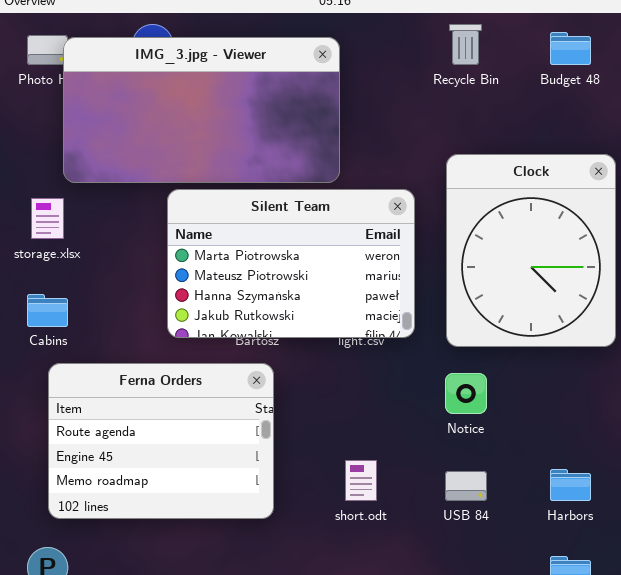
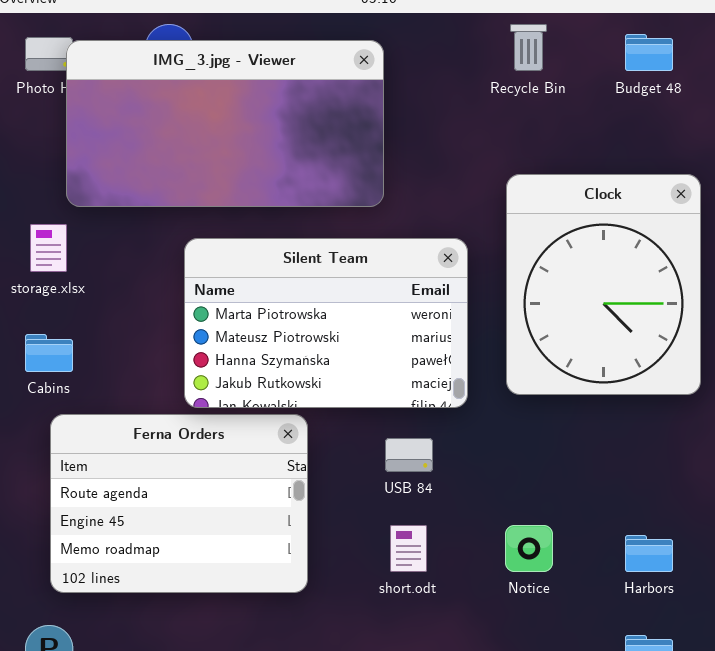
Silent Team: [167,189,415,338] -> [184,238,468,408], moved
Notice: [445,373,487,414] -> [505,525,553,572], moved
USB 84: [445,471,487,501] -> [385,438,433,472], moved

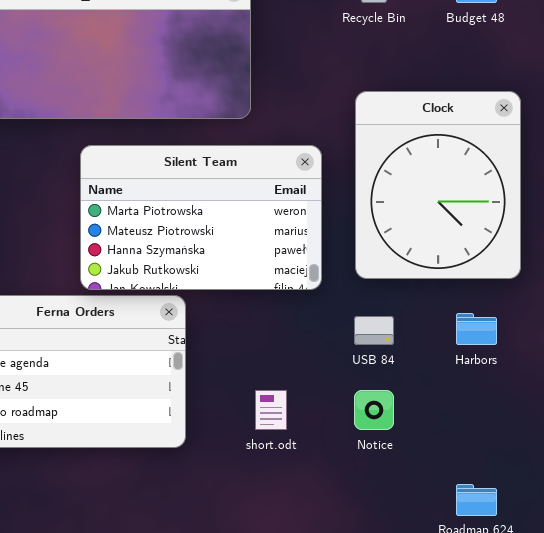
USB 84: [385,438,433,472] -> [354,316,394,345], moved
Harbors: [625,535,673,572] -> [456,313,497,345], moved

